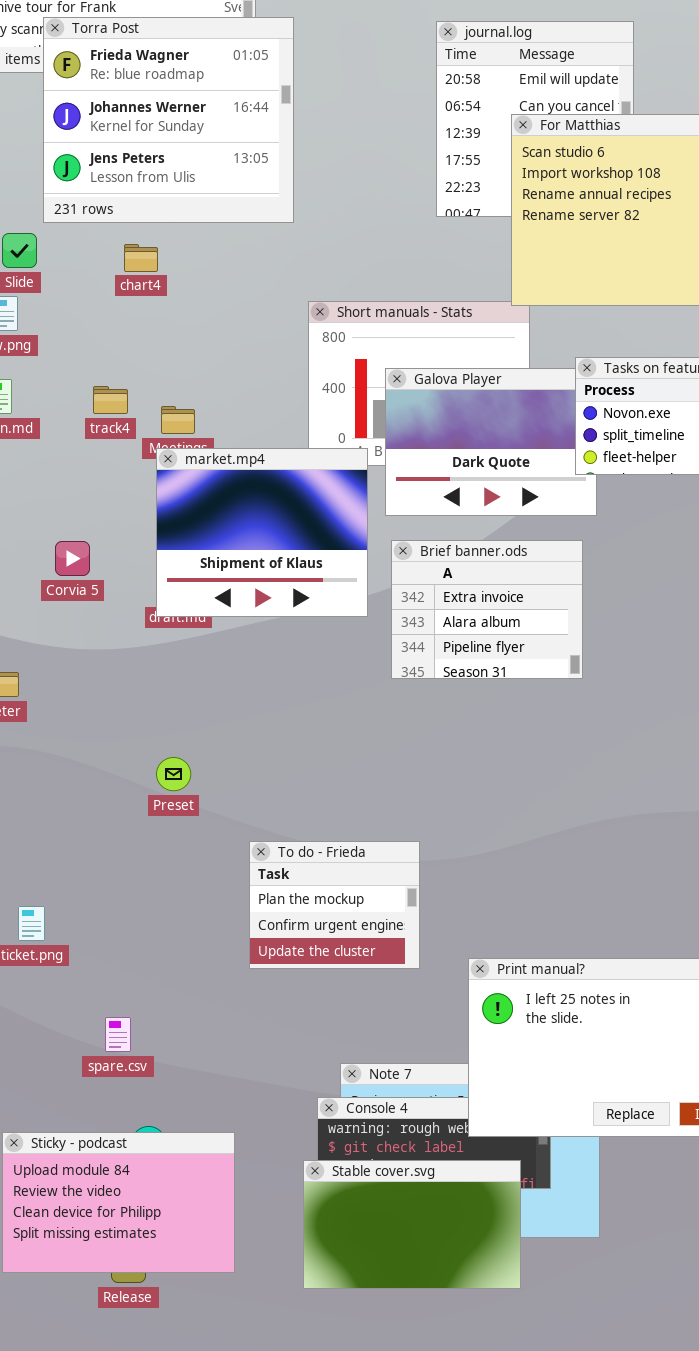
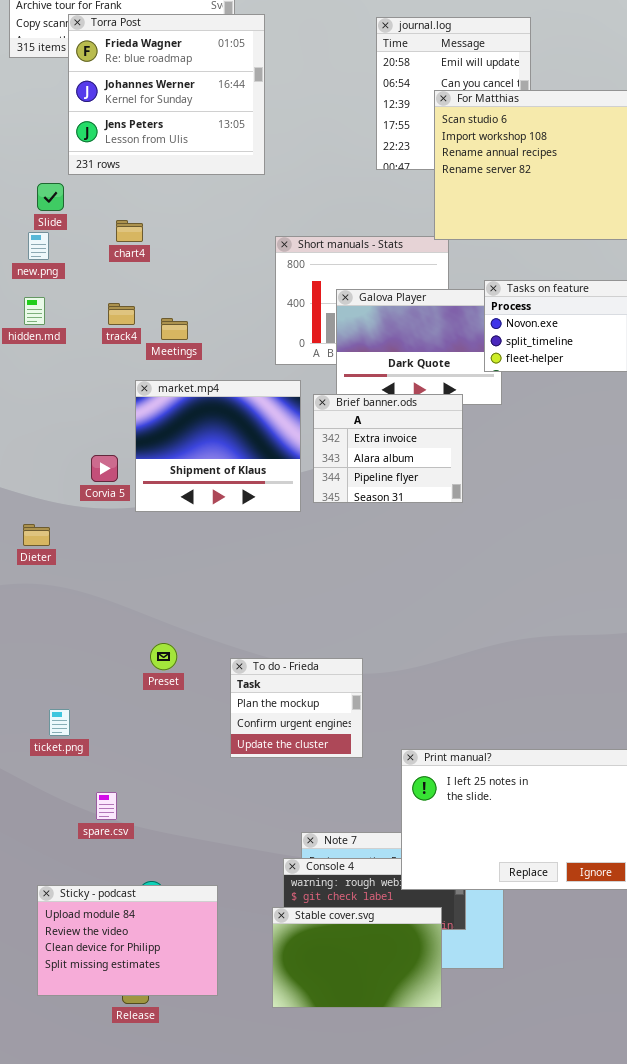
chart4: [124,244,158,272] -> [116,220,143,242], moved
market.mp4: [156,448,368,617] -> [135,380,301,512], moved
Brief banner.ods: [391,540,583,679] -> [313,394,463,503], moved
Corvia 5: [55,541,90,576] -> [91,455,118,482], moved
Preset: [156,757,191,791] -> [150,643,177,670], moved
spare.csv: [105,1017,131,1052] -> [96,792,117,820], moved

